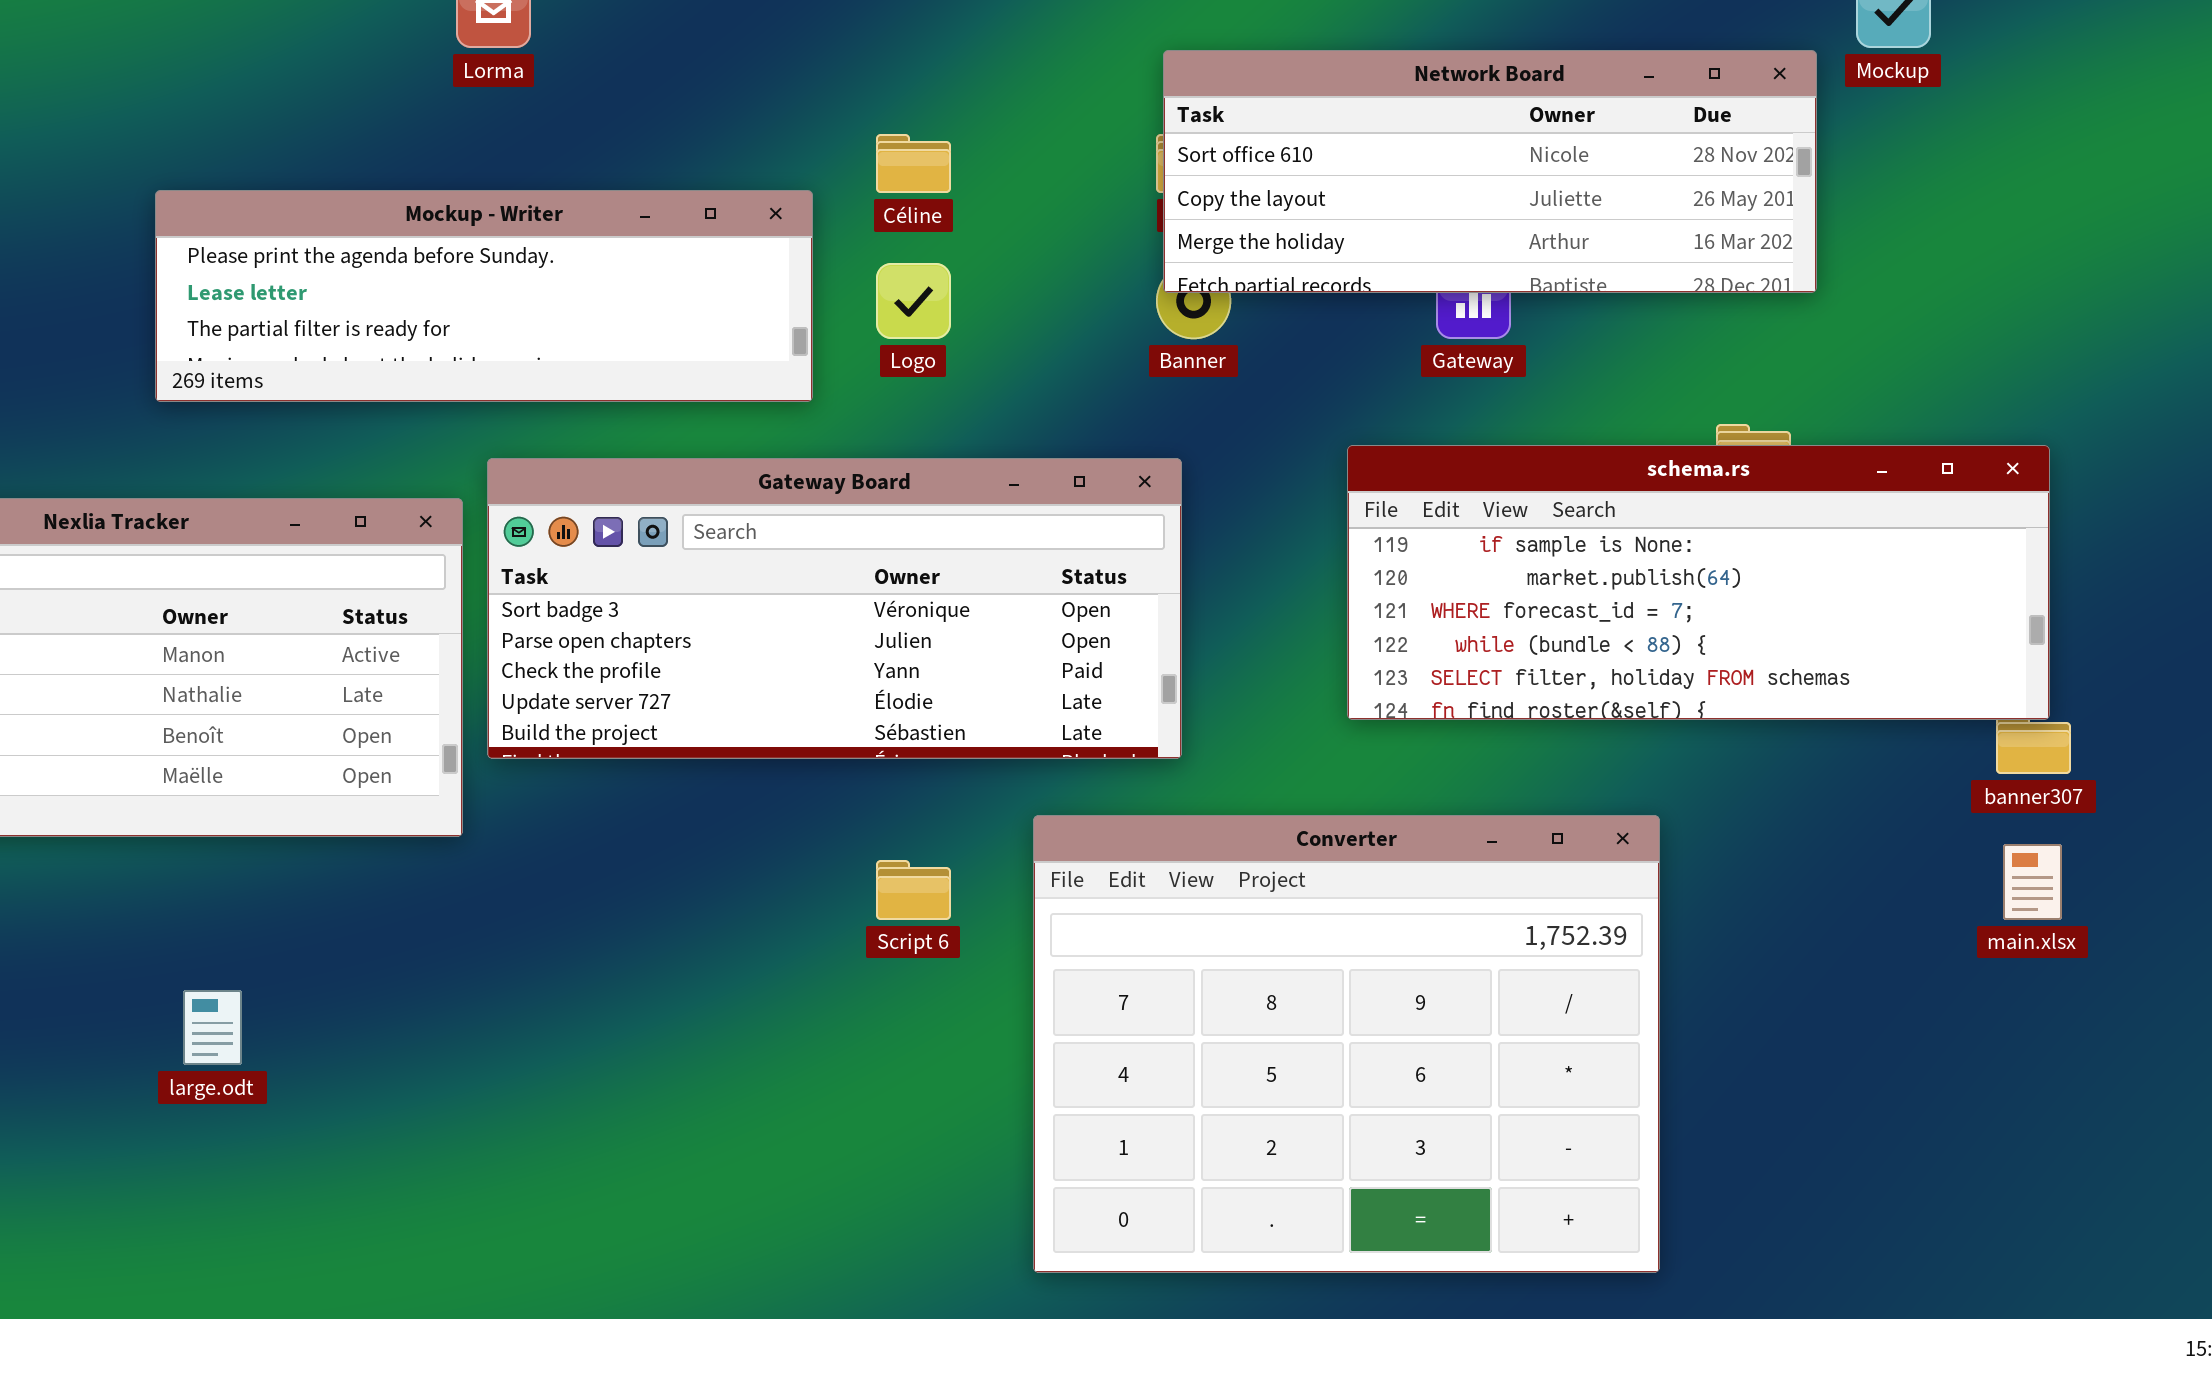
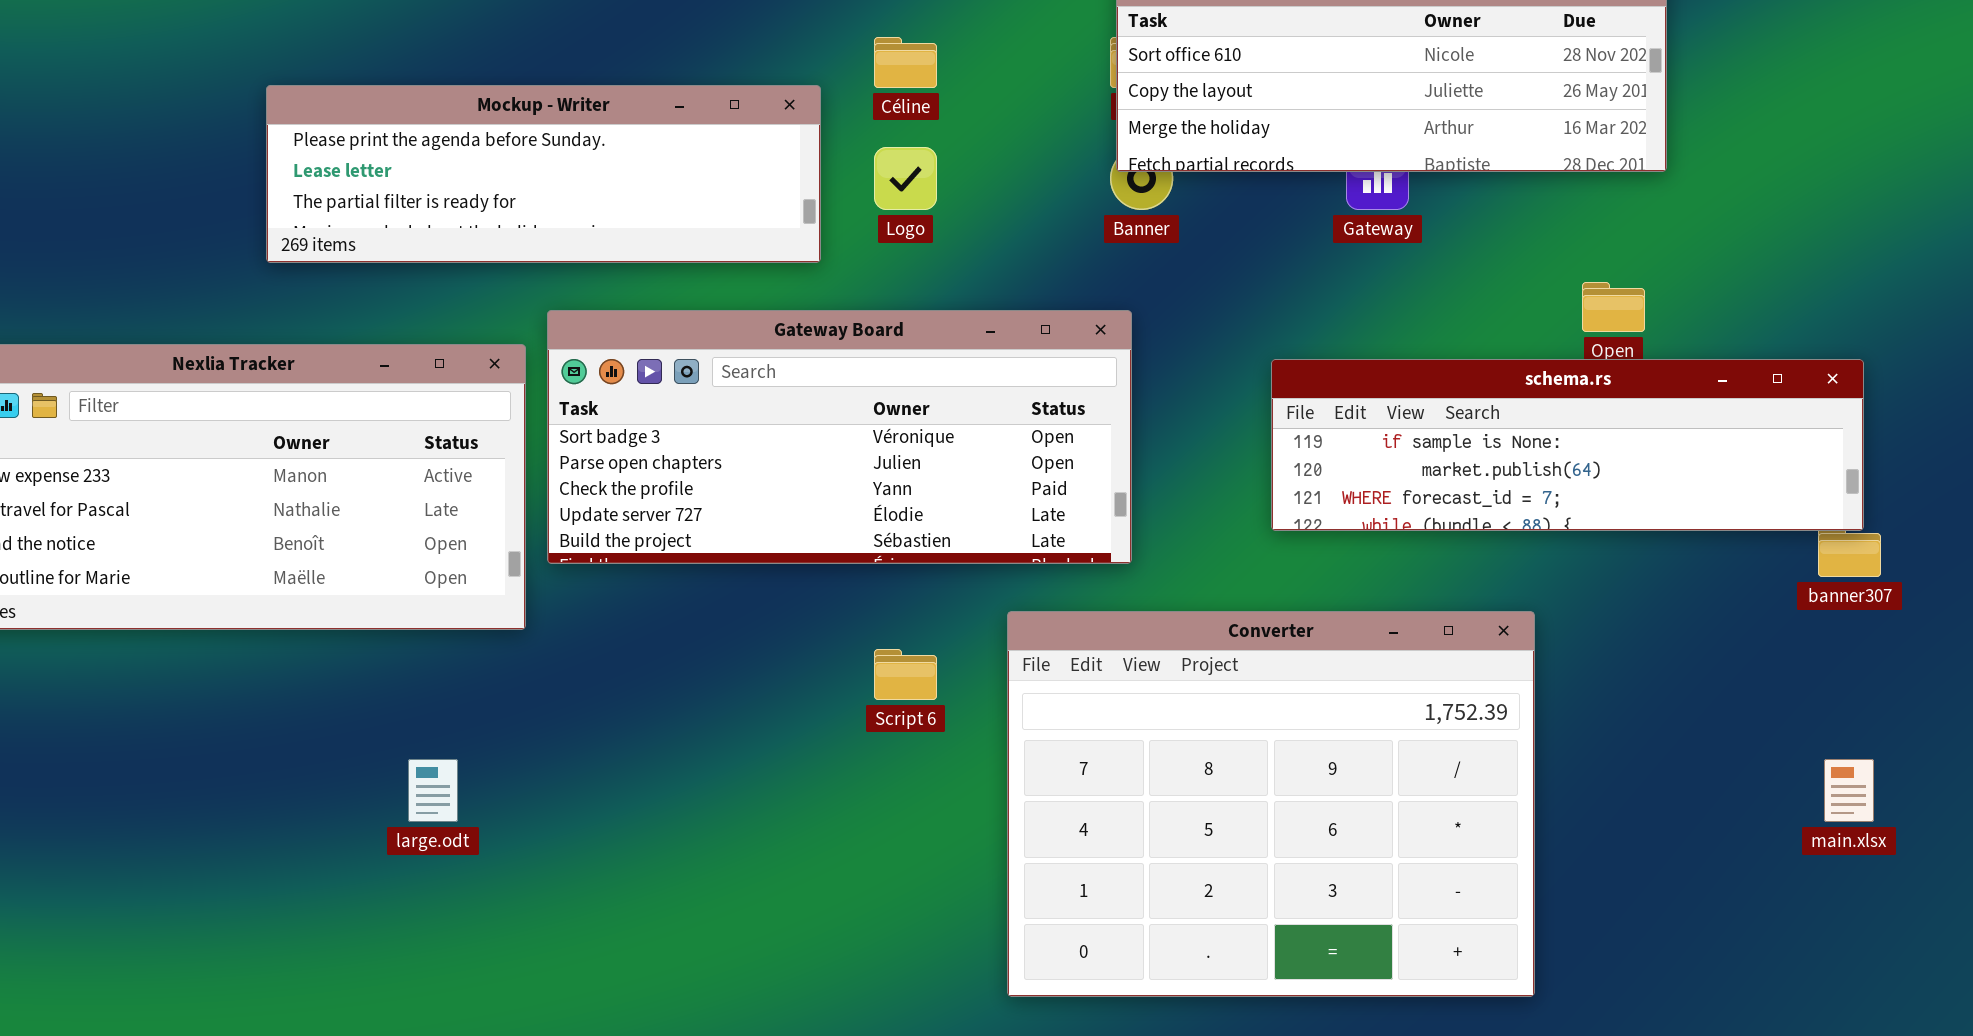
schema.rs: [1347,445,2050,720] -> [1271,359,1864,531], resized
main.xlsx: [2003,844,2062,920] -> [1824,759,1874,822], moved
large.odt: [183,990,242,1065] -> [408,759,458,822], moved

